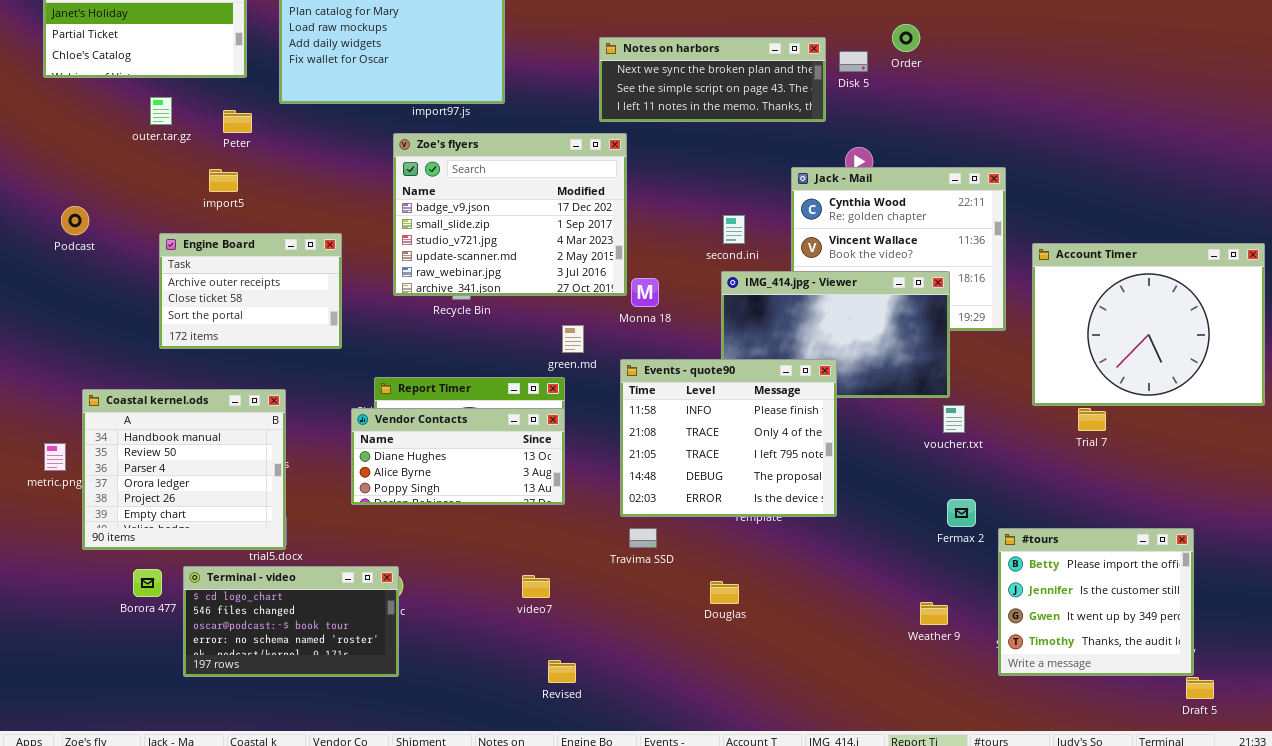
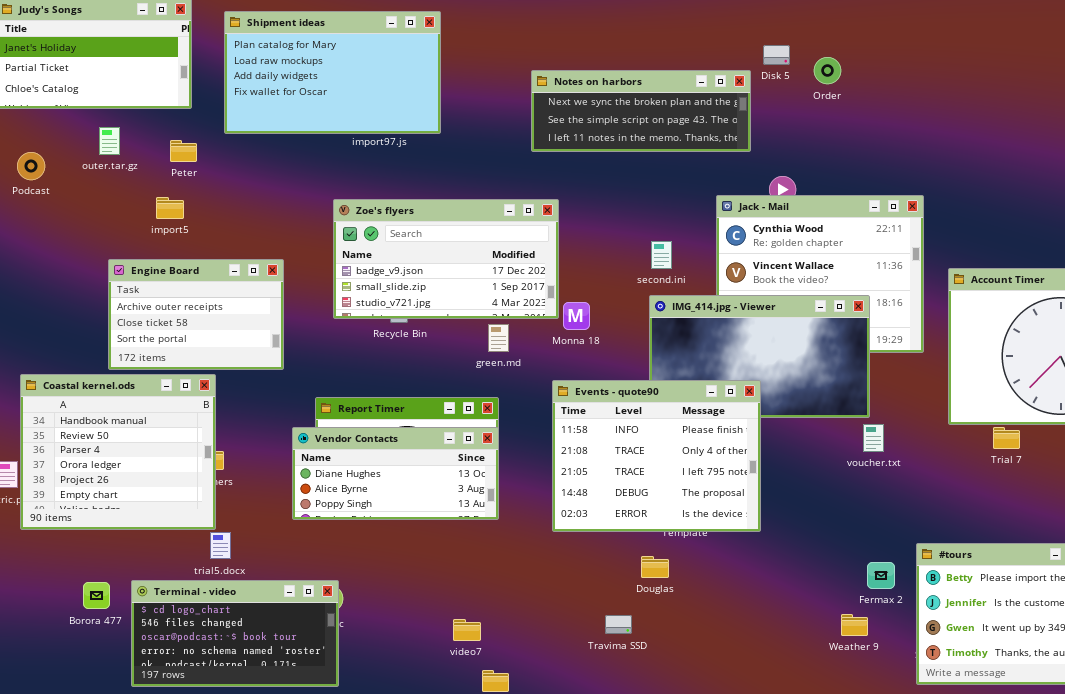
Disk 5: [839,51,868,72] -> [763,45,790,65], moved
Zoe's flyers: [393,133,627,296] -> [333,199,559,319], resized
Podcast: [61,206,89,235] -> [17,152,45,180], moved
green.md: [562,325,584,353] -> [488,324,509,352], moved
Coastal kernel.ods: [82,389,286,550] -> [20,374,216,530], moved
Fermax 2: [947,499,976,527] -> [867,562,895,589], moved
Travima SSD: [629,528,657,548] -> [605,615,632,634], moved
video7: [522,575,550,598] -> [453,619,481,641], moved
Douglas: [710,581,739,604] -> [641,556,669,578], moved

